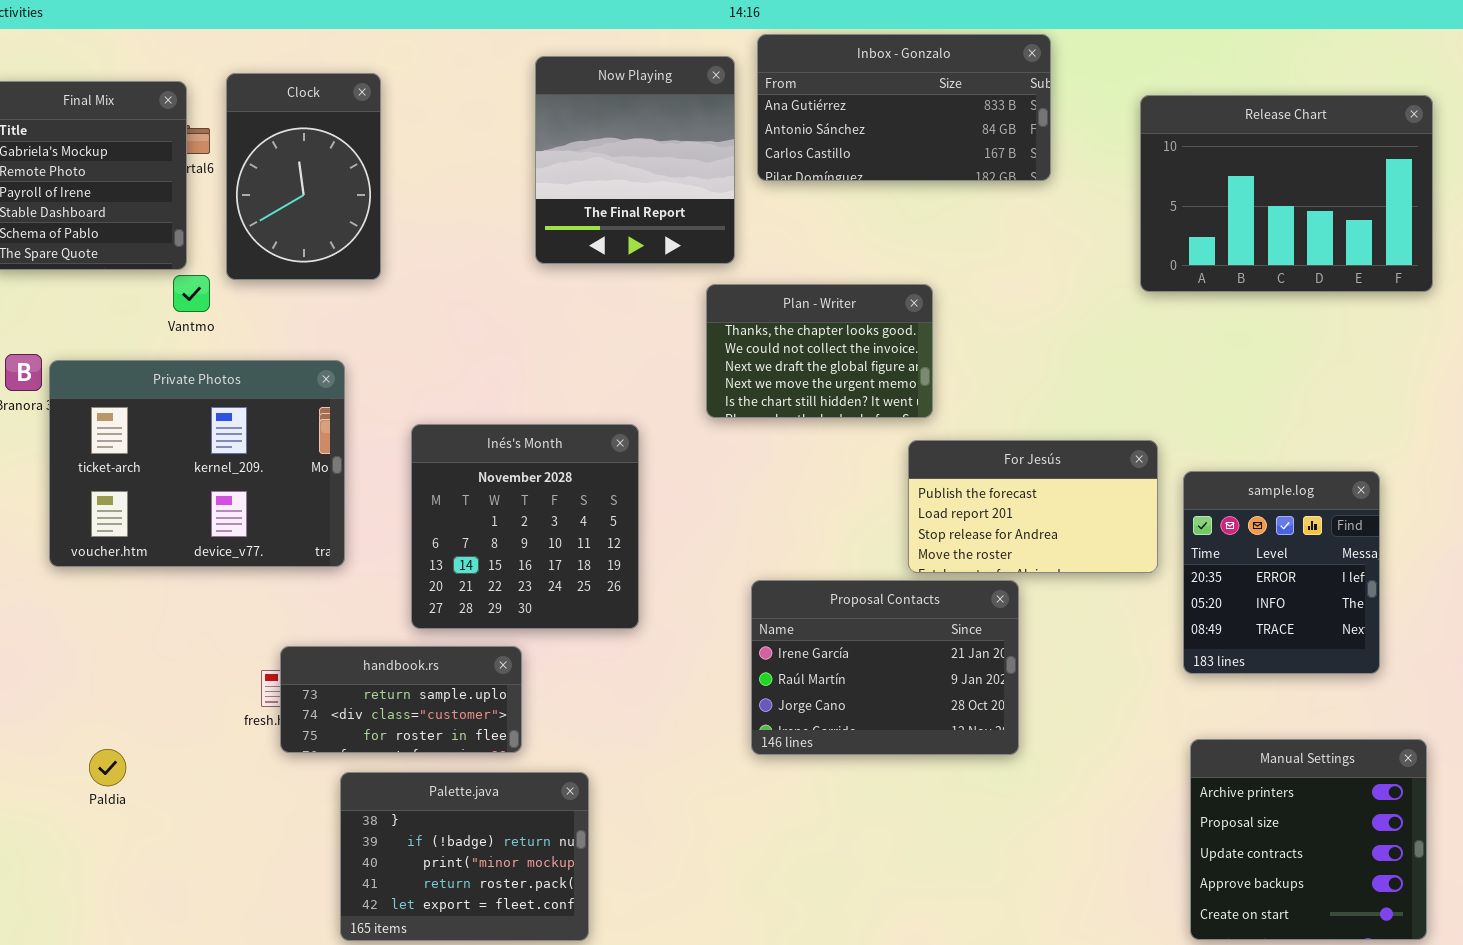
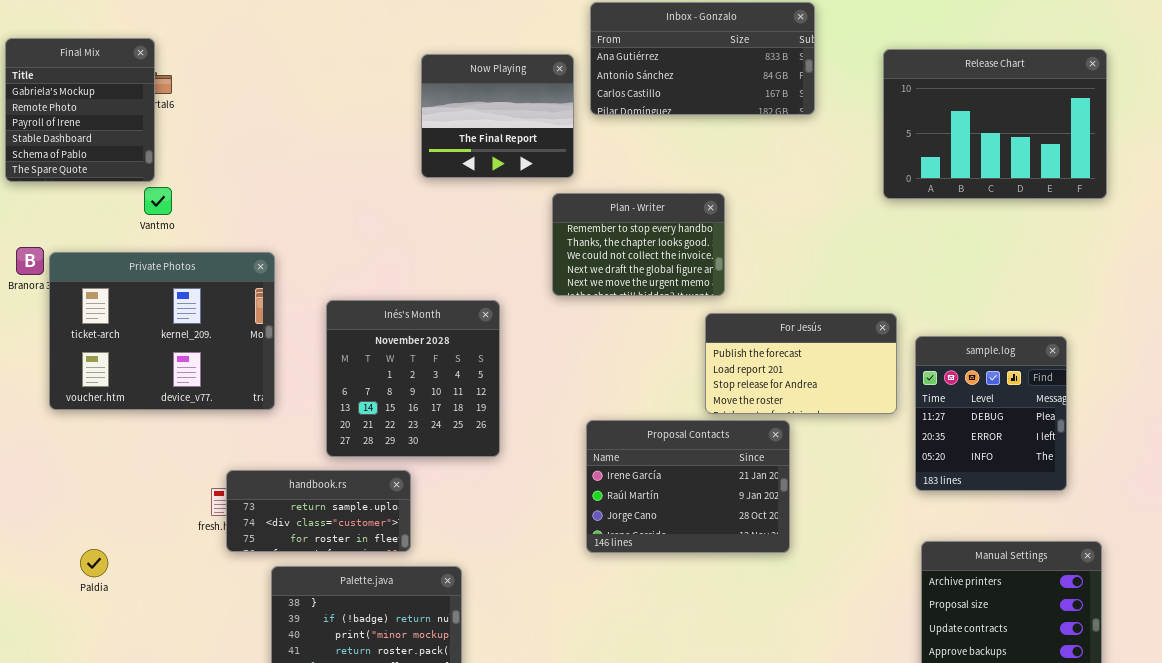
Now Playing: [535,56,735,264] -> [421,54,574,178], resized
Clock: [226,73,381,280] -> none, closed
Plan - Writer: [706,284,933,418] -> [552,193,725,296], scrolled up 1 row
sample.log: [1183,471,1380,674] -> [915,336,1067,491], scrolled up 1 row

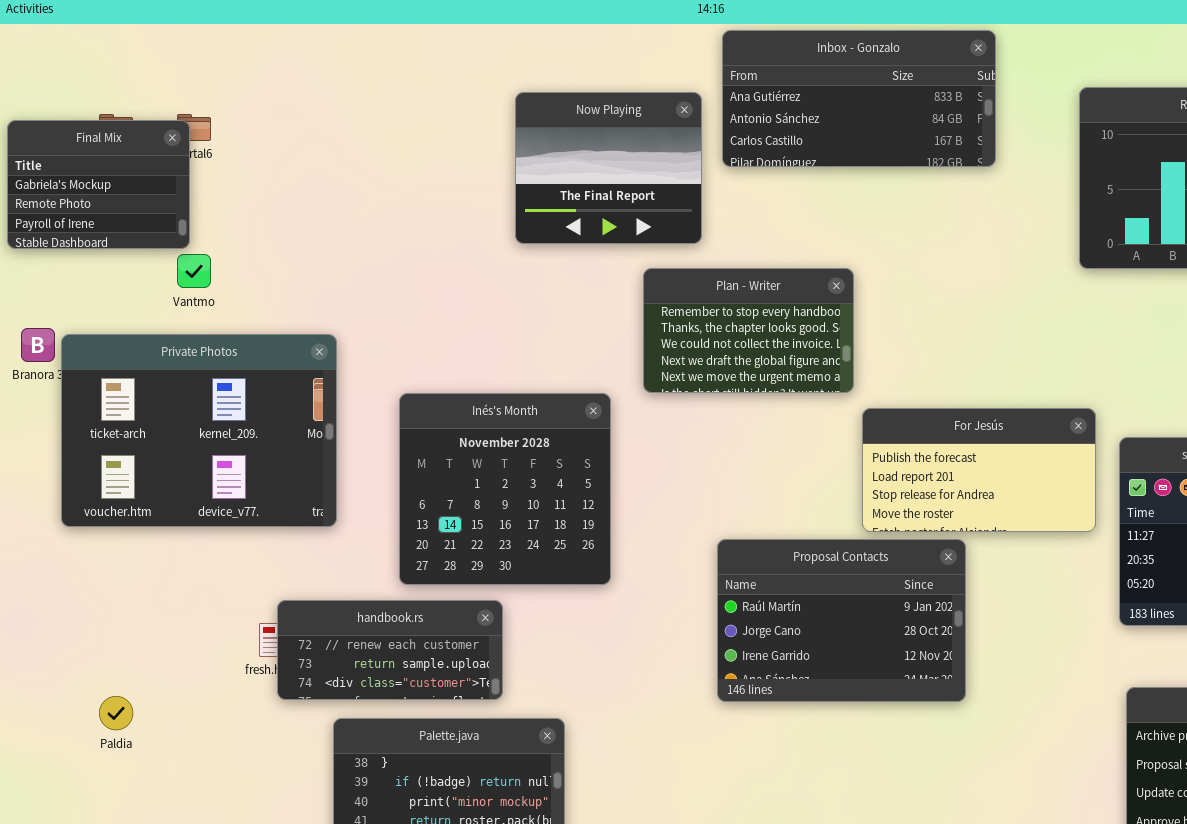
Final Mix: [5,38,155,182] -> [7,120,190,249], resized
Plan - Writer: [552,193,725,296] -> [643,268,854,393], moved
Proposal Contacts: [586,420,790,553] -> [717,539,966,702], scrolled down 1 row
handbook.rs: [226,470,411,552] -> [277,600,503,700], scrolled up 1 row

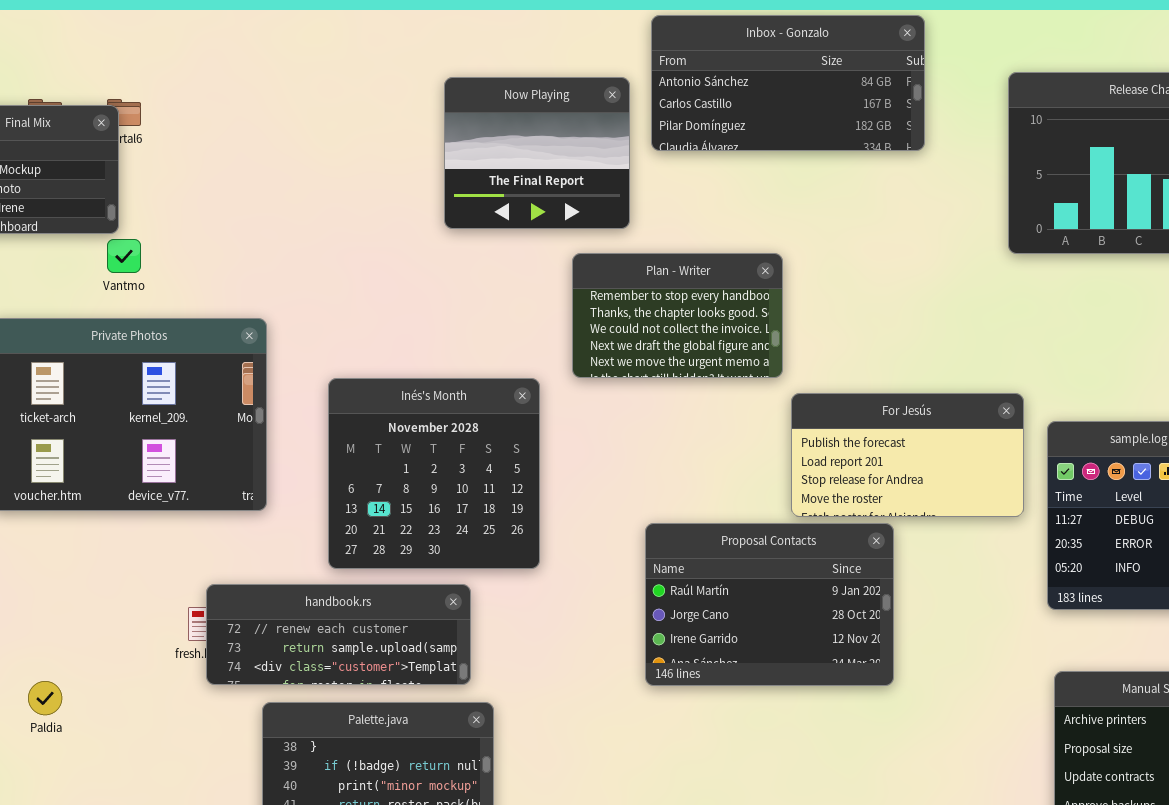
Inbox - Gonzalo: [722,30,996,167] -> [651,15,925,151], scrolled down 1 row
handbook.rs: [277,600,503,700] -> [206,584,471,685], resized

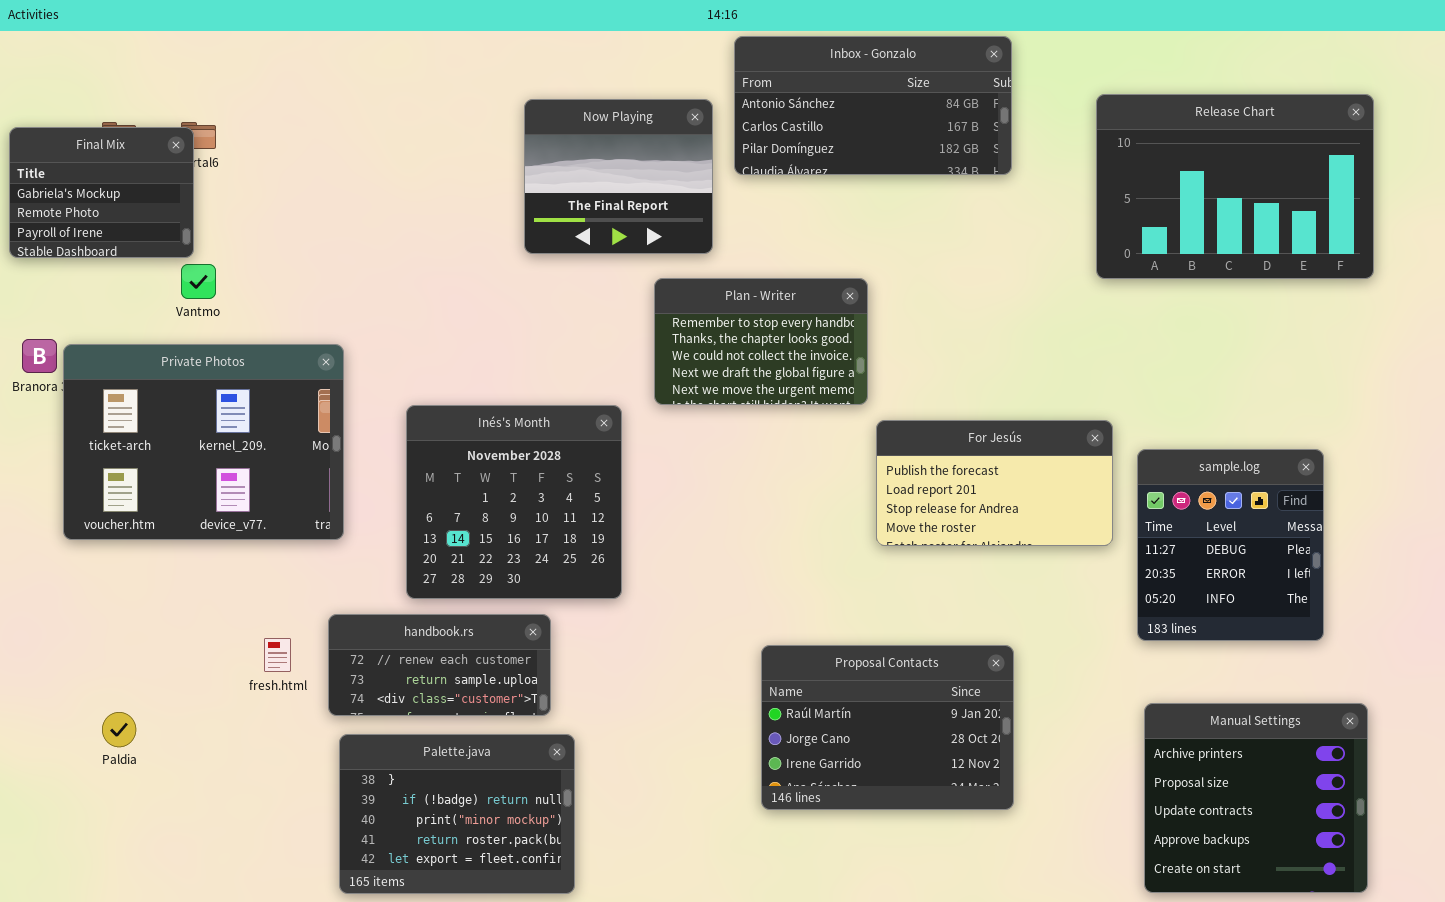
Proposal Contacts: [645,523,894,686] -> [761,645,1014,810], moved
handbook.rs: [206,584,471,685] -> [328,614,551,716], resized

